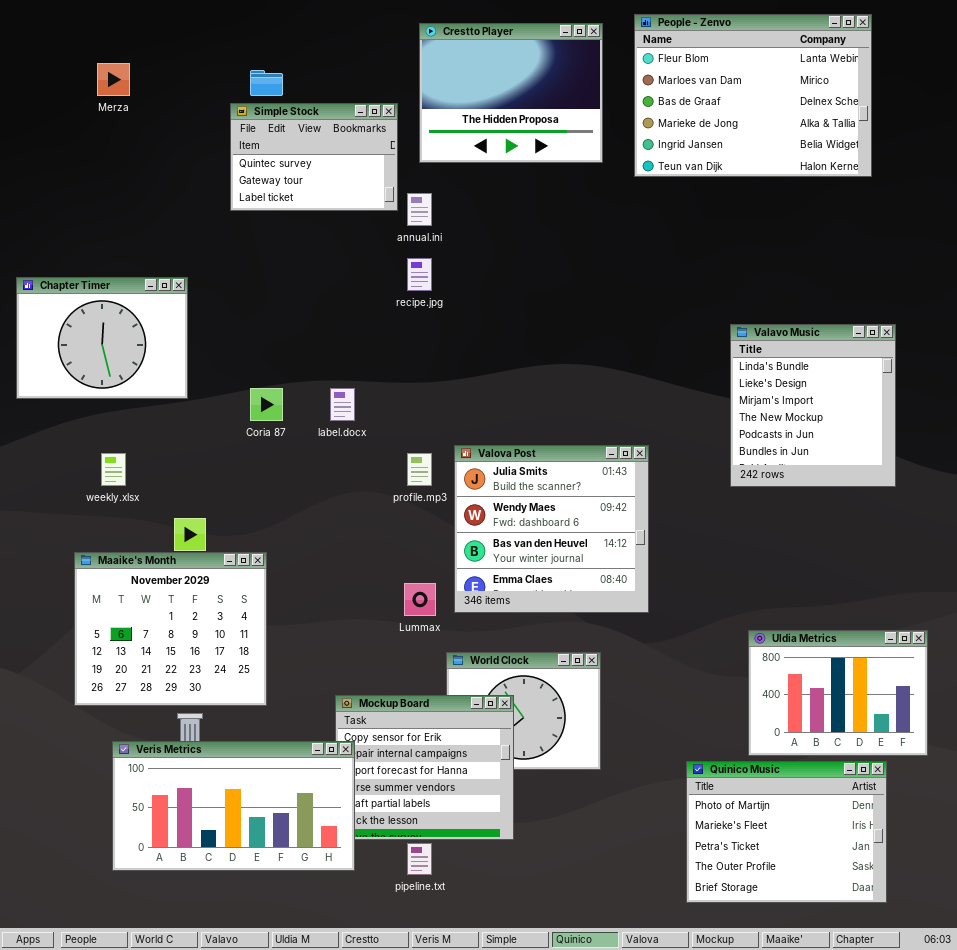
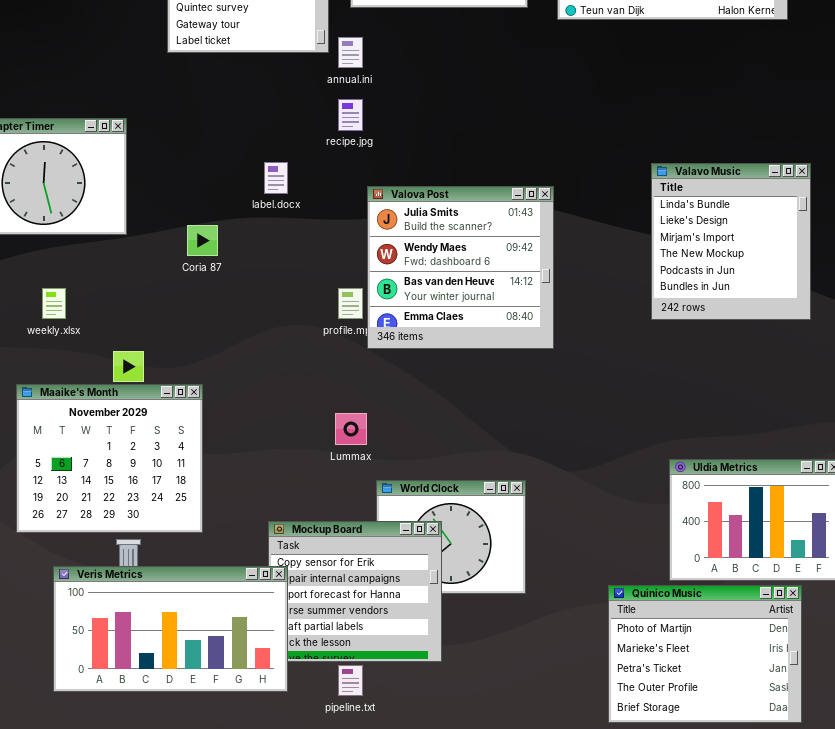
label.docx: [330,388,355,421] -> [264,162,288,194], moved
Valova Post: [454,445,649,613] -> [367,186,554,349], moved

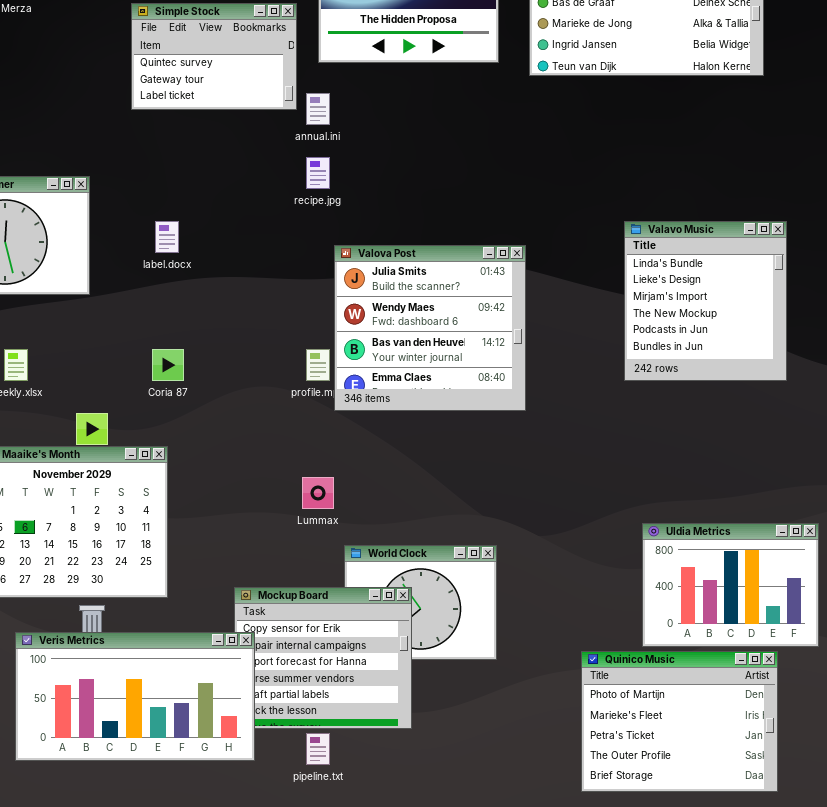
label.docx: [264,162,288,194] -> [155,221,179,253], moved
Coria 87: [187,225,218,256] -> [152,349,184,381], moved

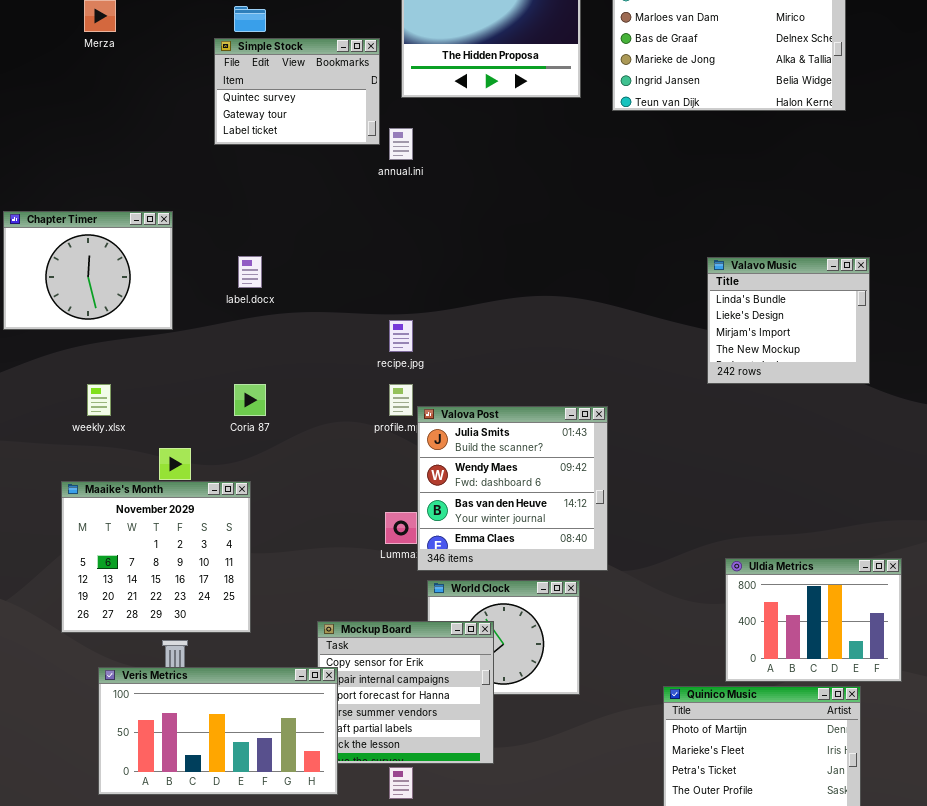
recipe.jpg: [306,157,330,189] -> [389,320,413,352], moved
Valavo Music: [624,221,787,381] -> [707,257,870,384], resized
Valova Post: [334,245,526,411] -> [417,406,608,571], moved

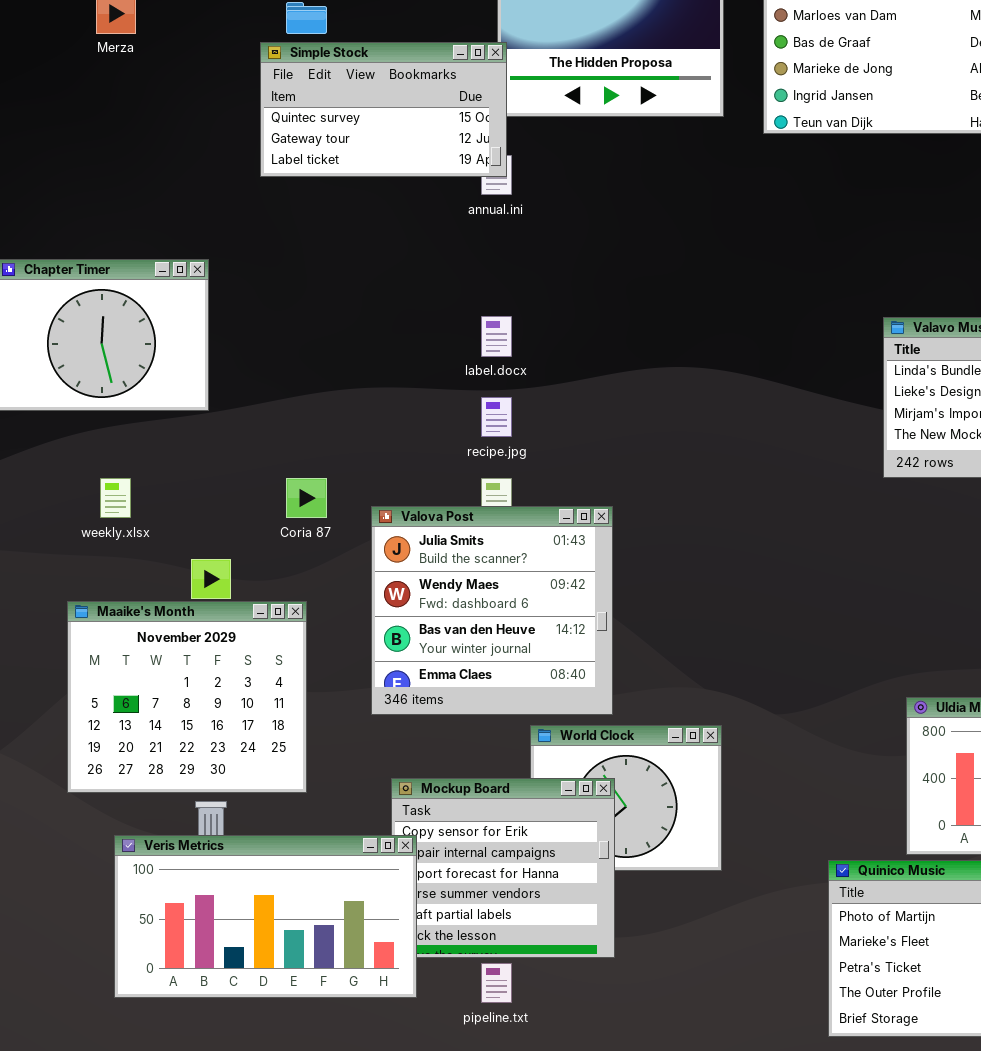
Simple Stock: [214,38,380,145] -> [260,42,507,177], resized
label.docx: [238,256,262,288] -> [481,316,512,357], moved
Valova Post: [417,406,608,571] -> [371,506,613,715], moved

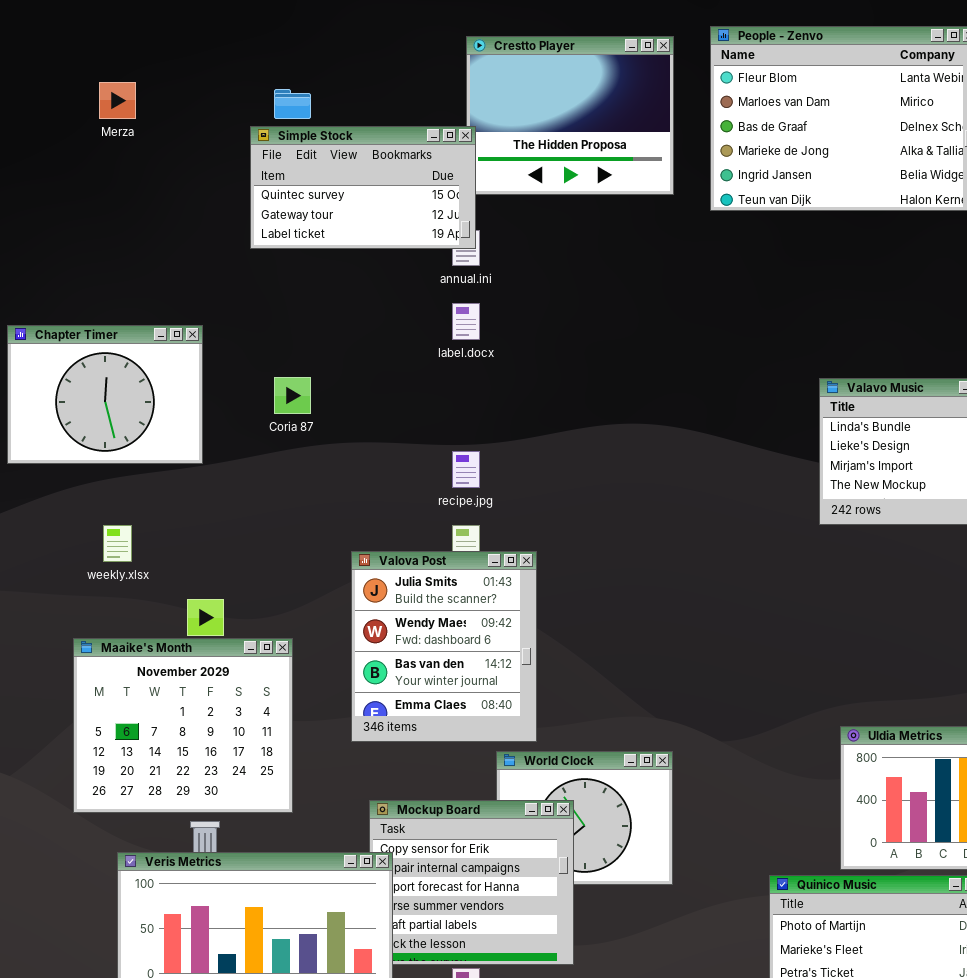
label.docx: [481,316,512,357] -> [452,303,480,340], moved
Coria 87: [286,478,327,518] -> [274,377,311,414], moved
Valova Post: [371,506,613,715] -> [351,551,537,742], resized

